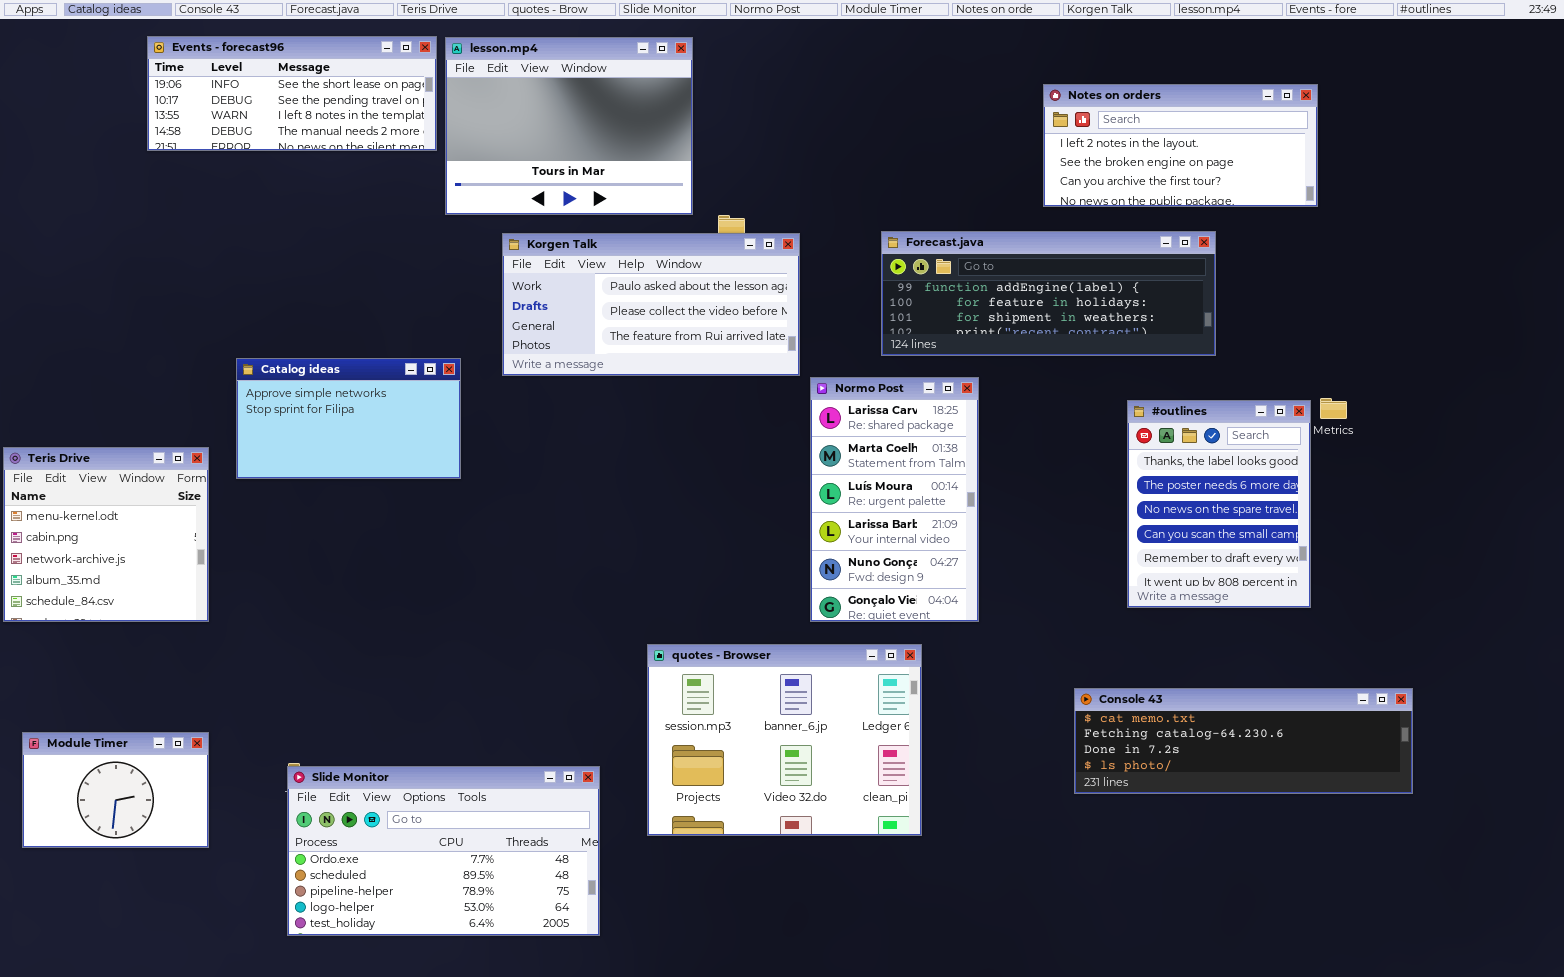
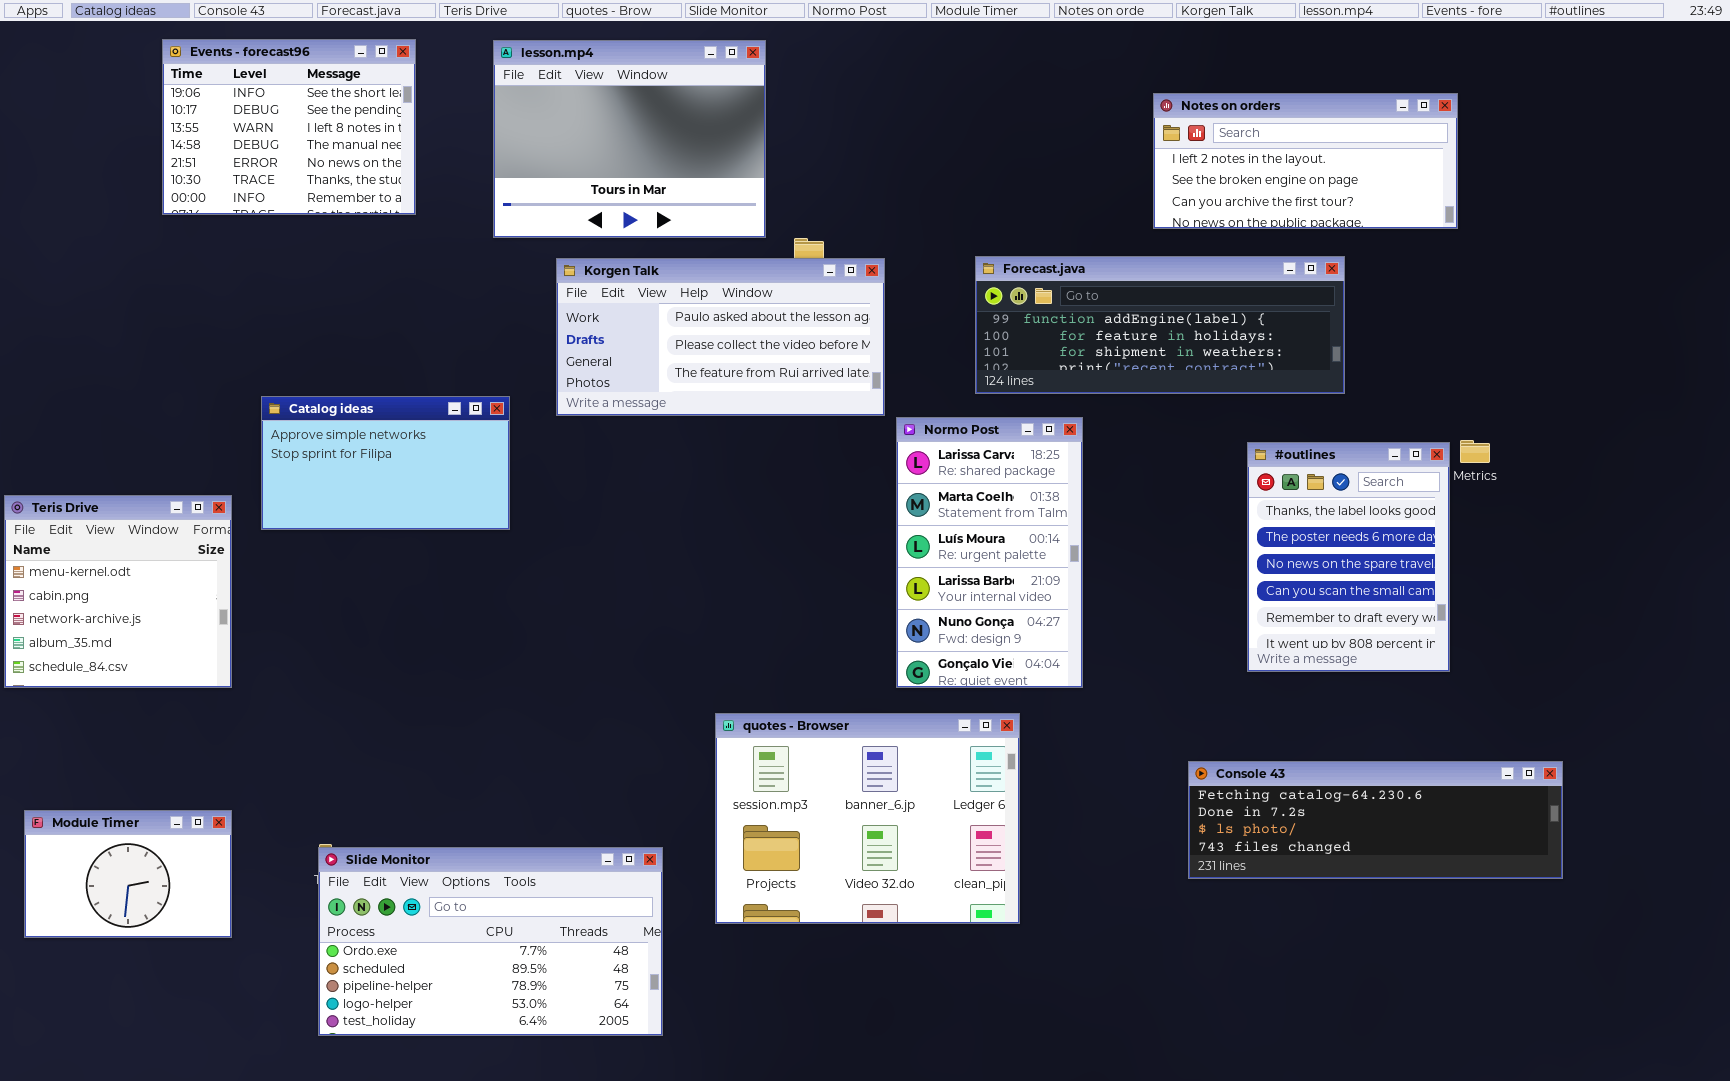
Events - forecast96: [147,36,437,151] -> [162,39,416,215], resized
Console 43: [1074,688,1413,794] -> [1188,761,1563,879], scrolled down 1 row

